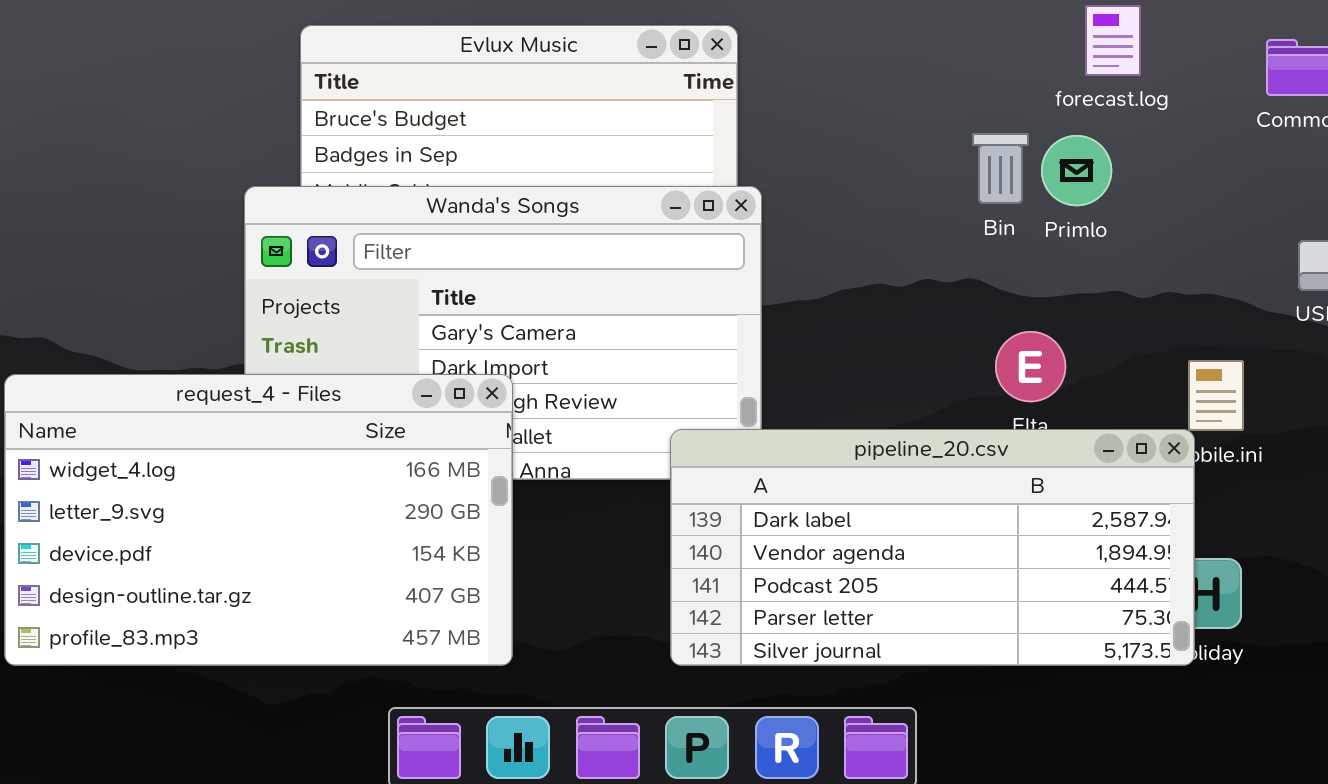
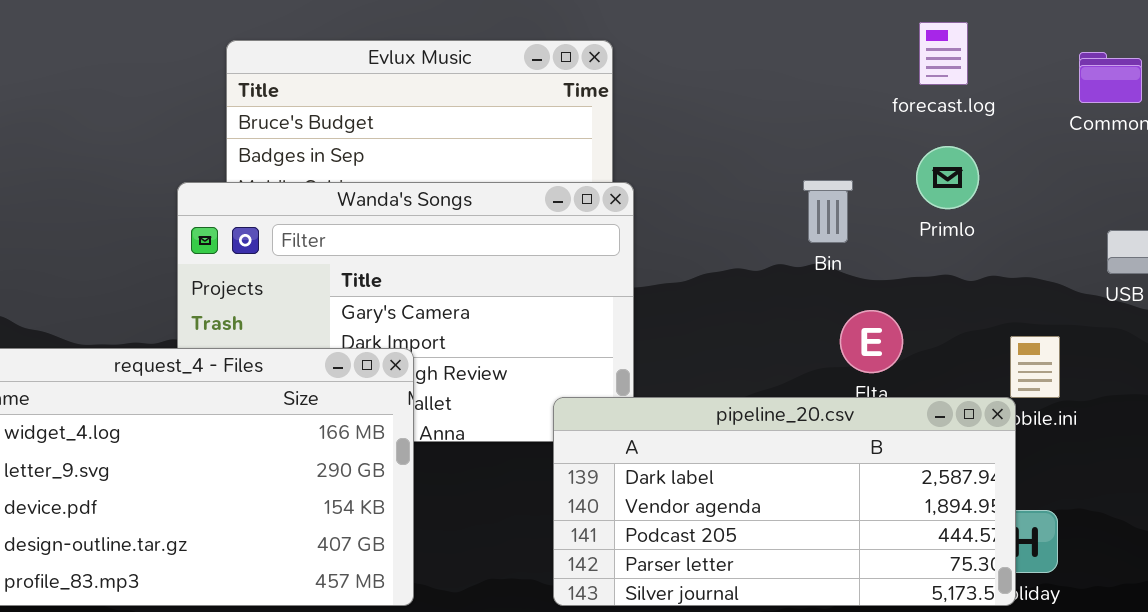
Bin: [972,133,1029,204] -> [803,180,853,243], moved
Primlo: [1041,135,1112,206] -> [916,146,979,209], moved

